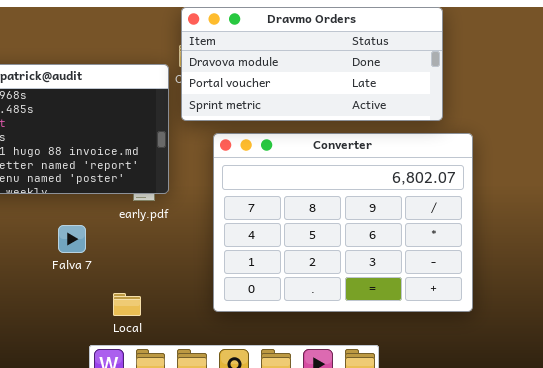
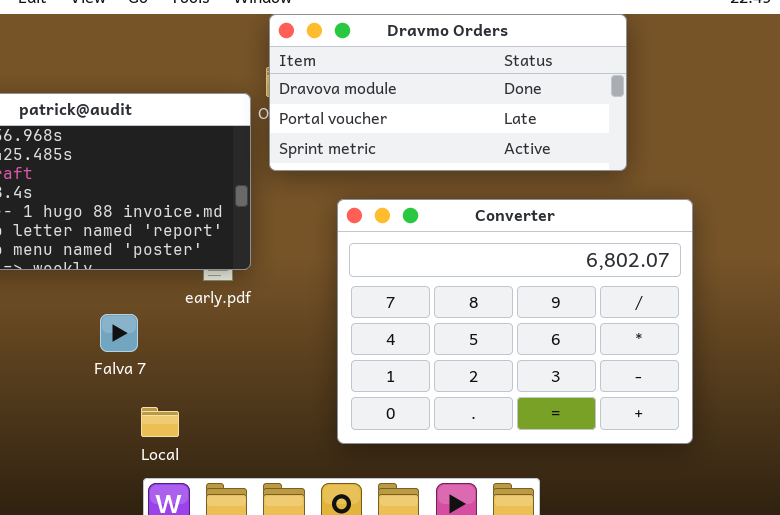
Converter: [213,133,473,312] -> [337,199,693,444], moved
Local: [113,293,141,316] -> [141,407,179,437], moved

